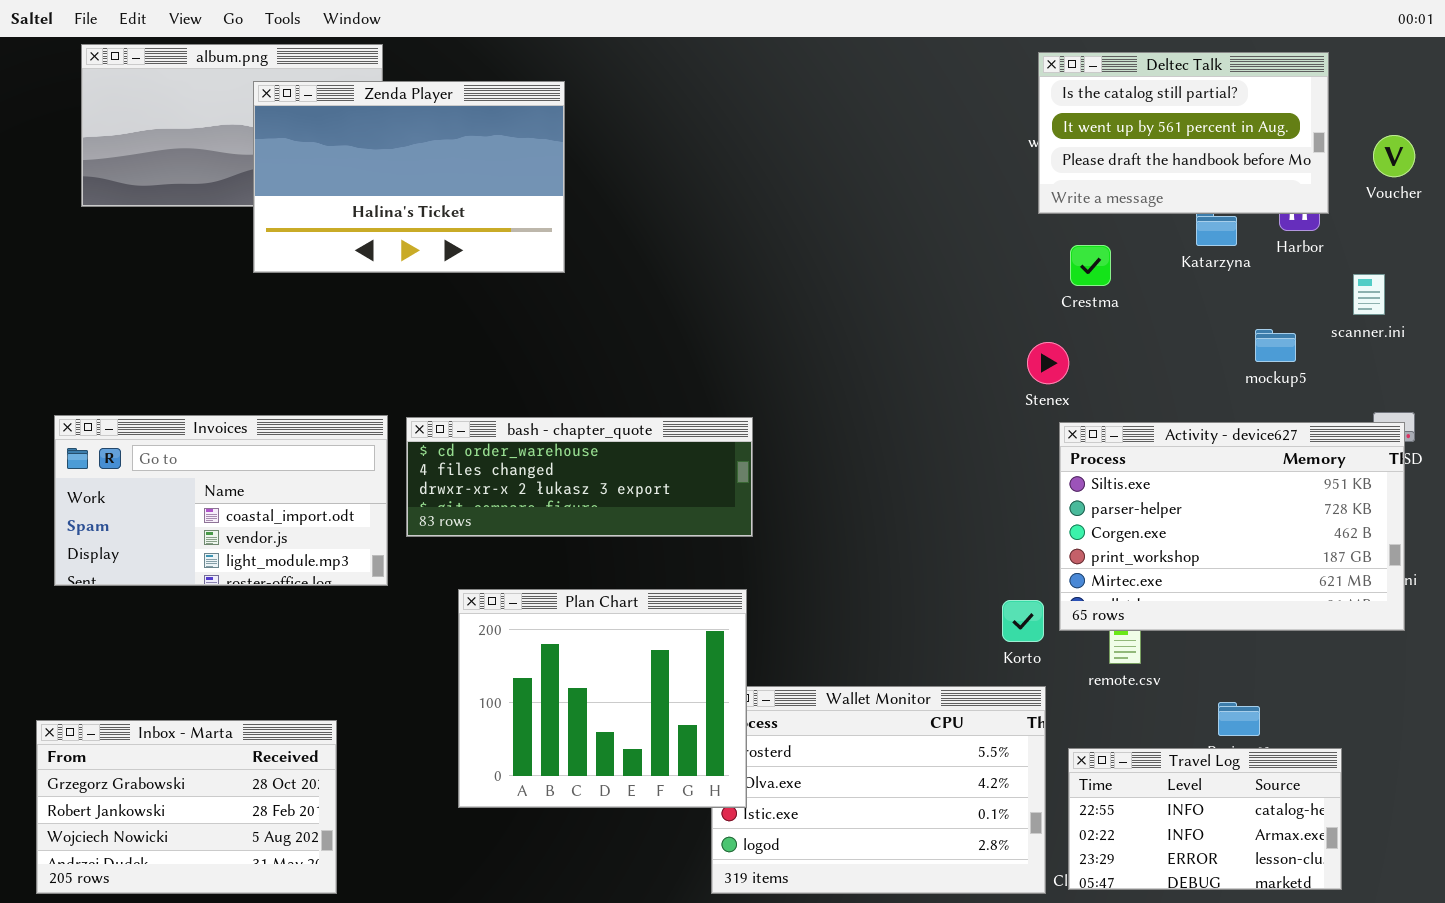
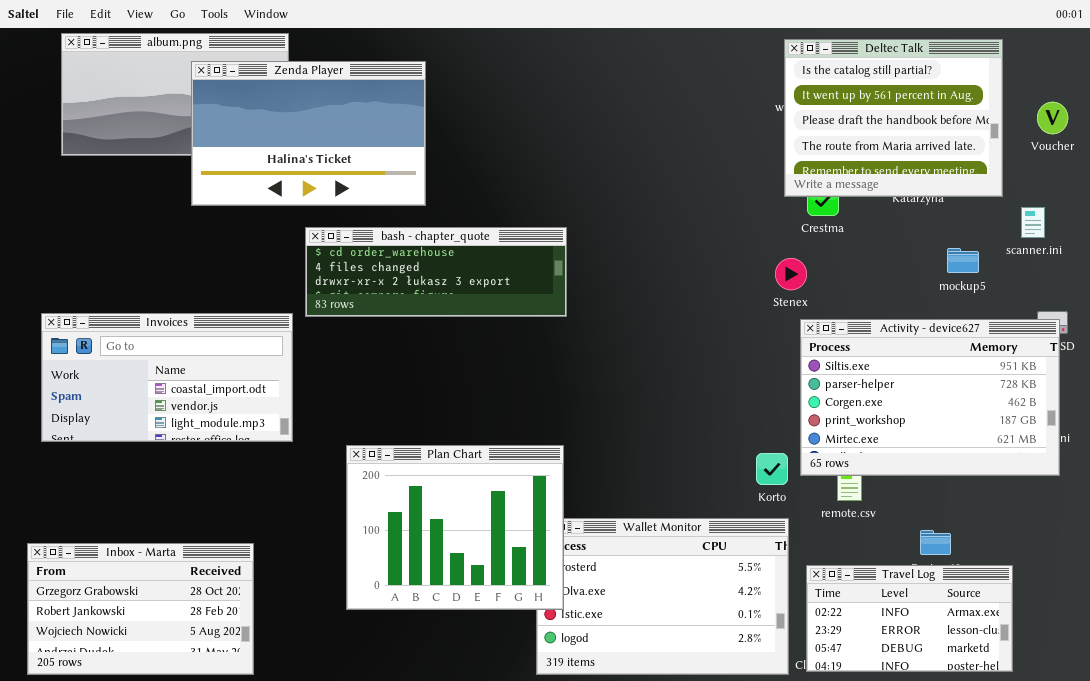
Deltec Talk: [1038,52,1329,214] -> [784,39,1003,197], resized
bash - chapter_quote: [406,417,753,537] -> [305,227,567,317], moved
Travel Log: [1068,748,1342,890] -> [806,565,1013,672], scrolled down 1 row

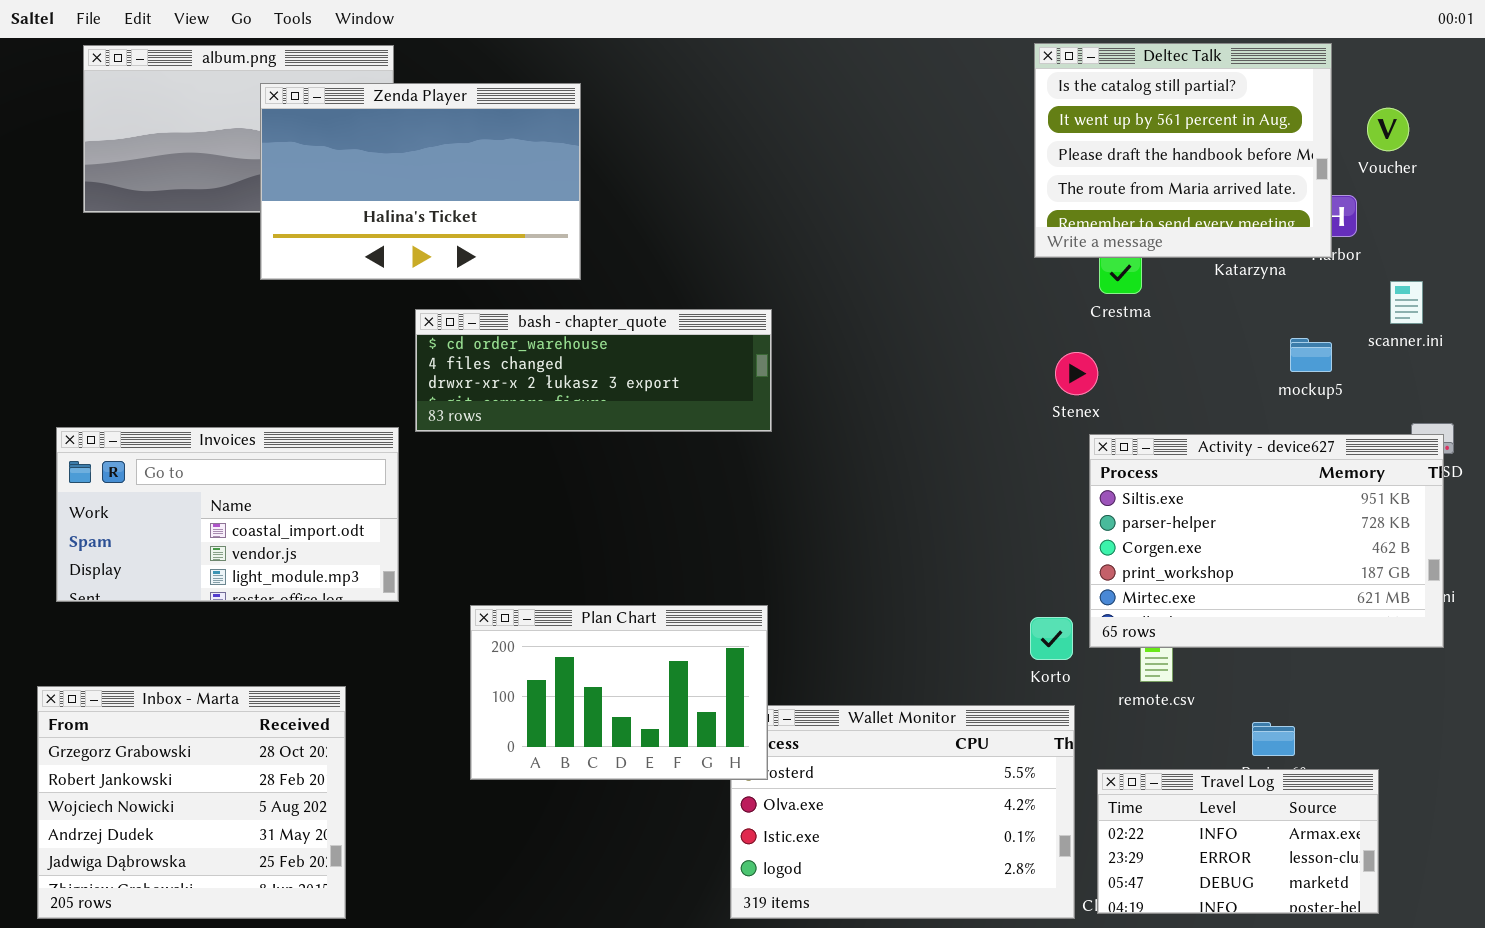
Deltec Talk: [784,39,1003,197] -> [1034,43,1332,258], moved
Voucher: [1037,102,1068,134] -> [1367,108,1409,151], moved
Plan Chart: [346,445,564,610] -> [470,605,768,780], resized
Inbox - Marta: [27,543,254,675] -> [37,686,346,919], resized

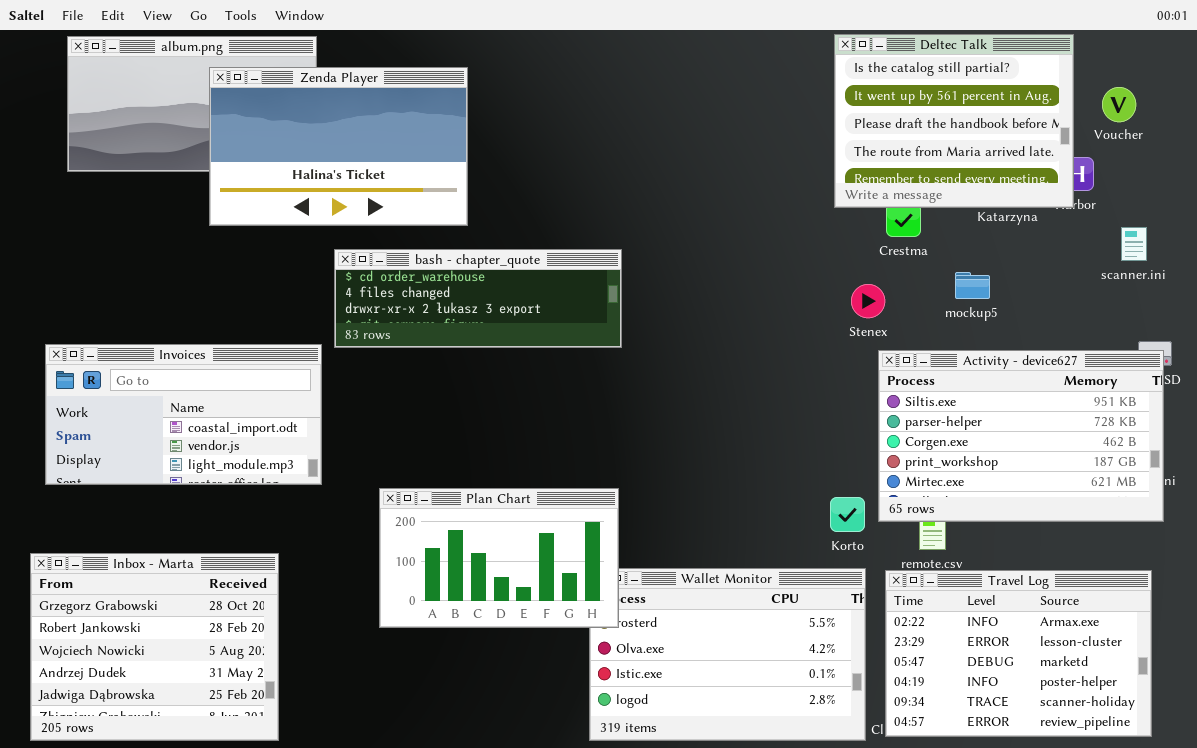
mockup5: [1290,338,1332,372] -> [955,272,990,299], moved
Travel Log: [1097,769,1379,914] -> [885,570,1152,737], resized

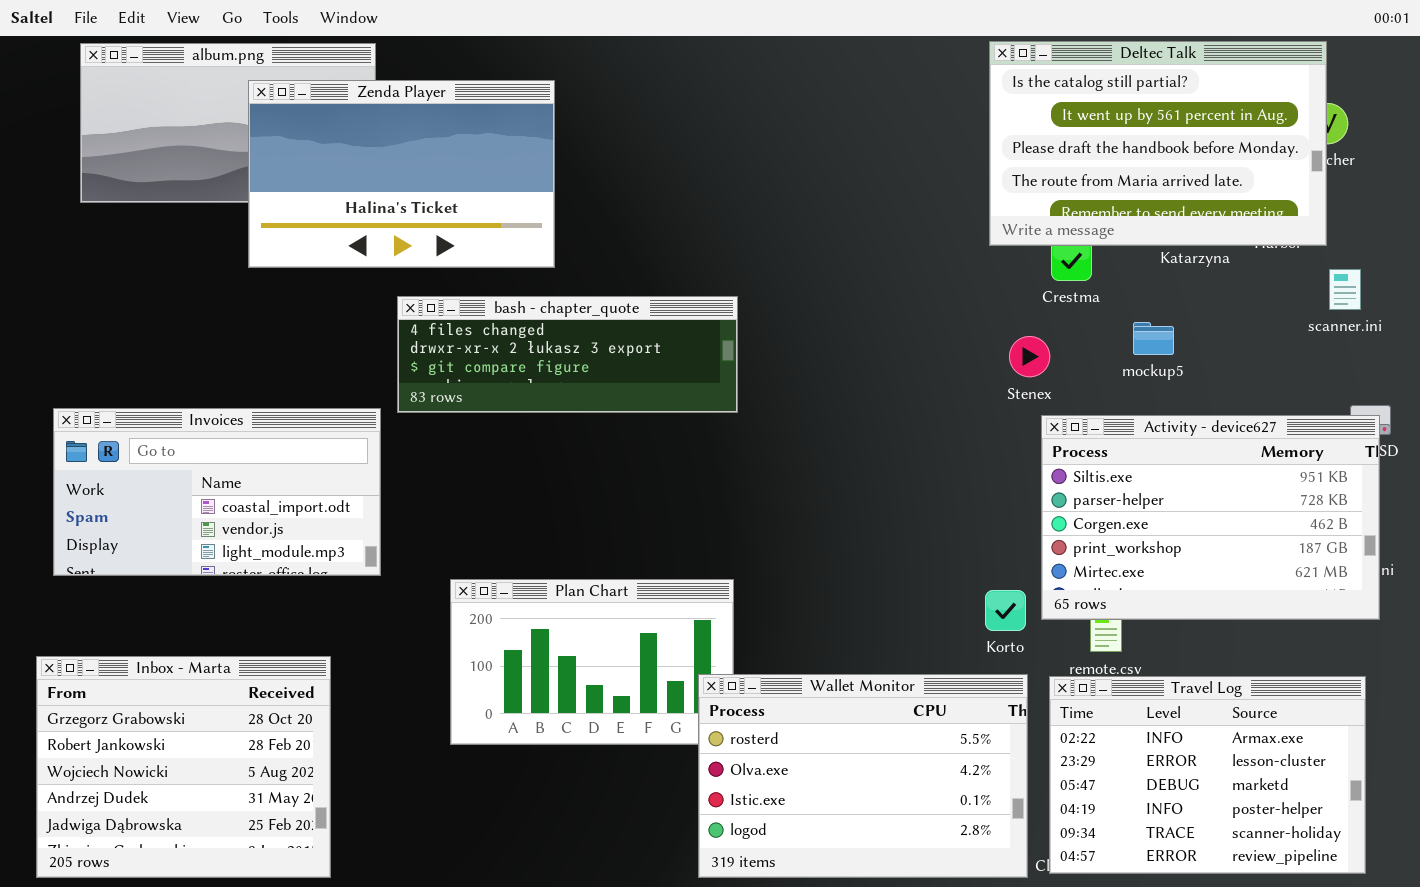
Deltec Talk: [834,34,1074,208] -> [989,41,1327,246], resized
bash - chapter_quote: [334,249,622,348] -> [397,296,738,413], scrolled down 1 row
Wallet Monitor: [589,568,866,741] -> [698,674,1028,878], raised

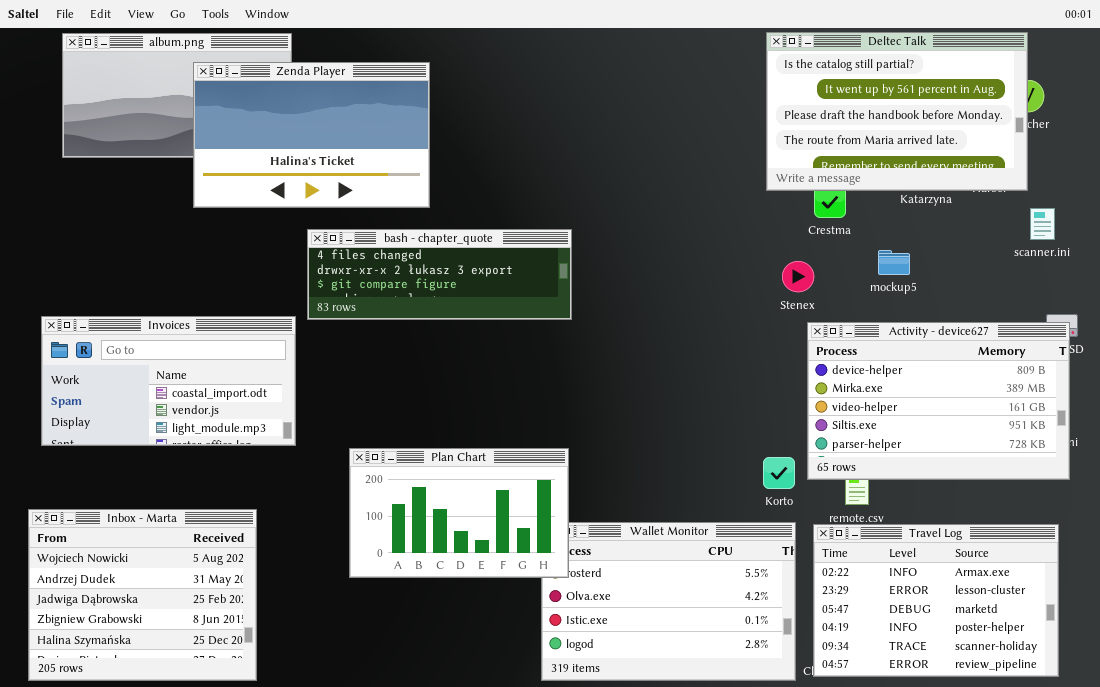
Activity - device627: [1041,415,1380,620] -> [807,322,1070,480], scrolled up 3 rows
Plan Chart: [450,579,734,745] -> [349,448,569,578], raised
Inbox - Marta: [36,656,331,878] -> [28,509,257,681], scrolled down 2 rows

